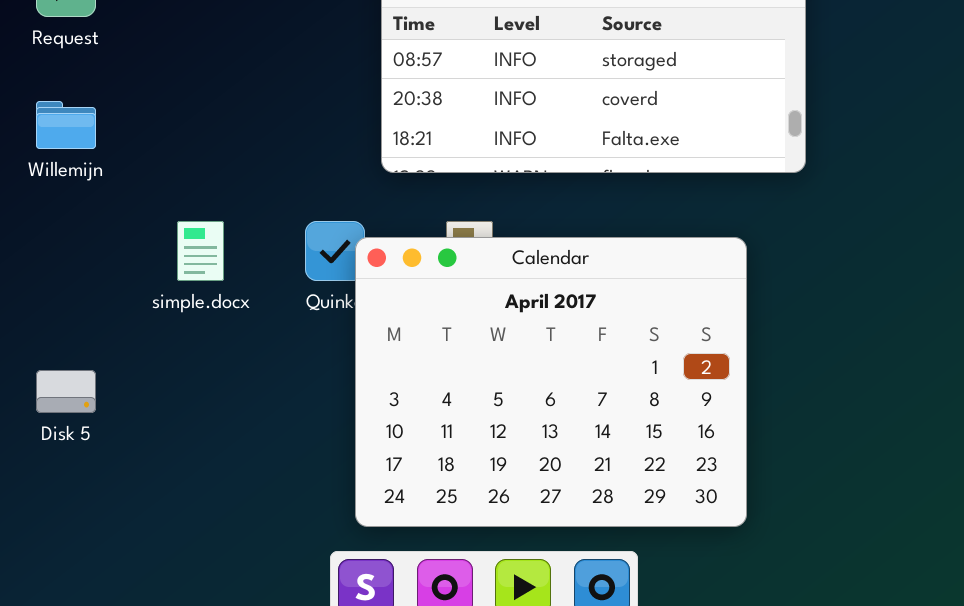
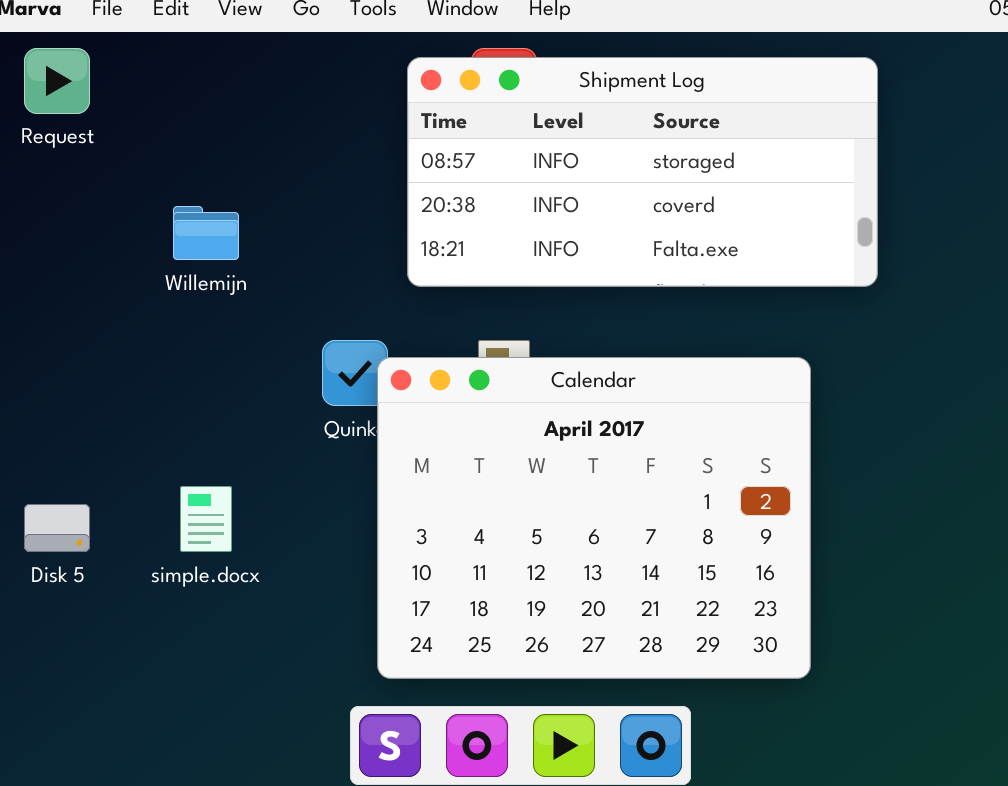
Willemijn: [36,101,96,149] -> [173,206,239,260], moved
simple.docx: [177,221,224,281] -> [180,486,232,552], moved

